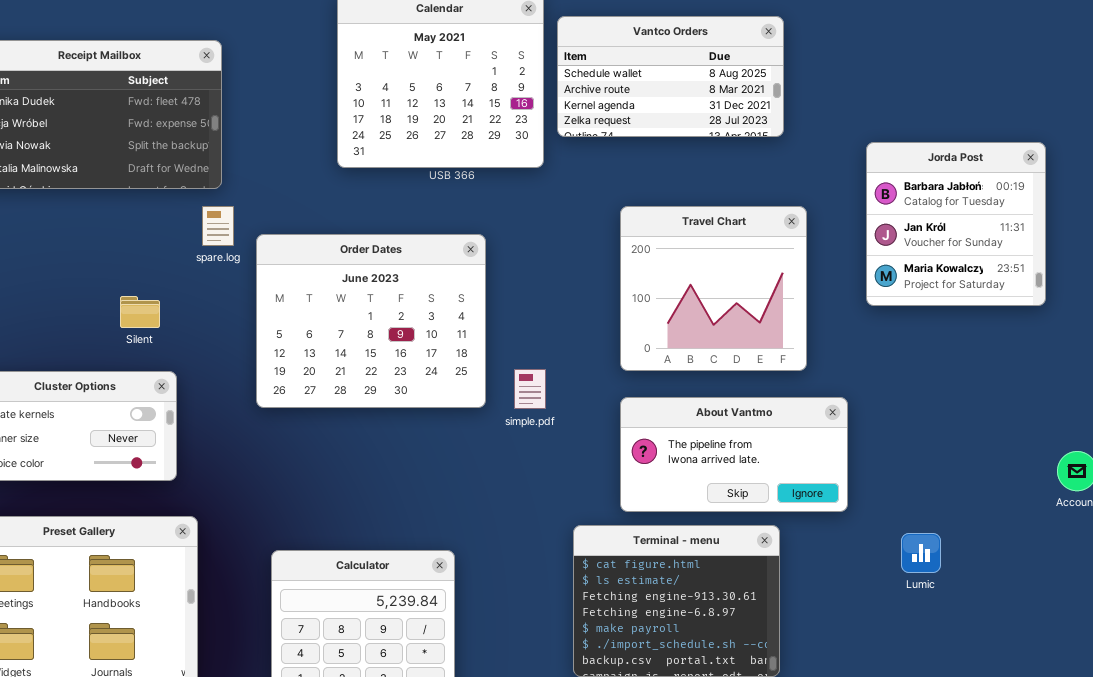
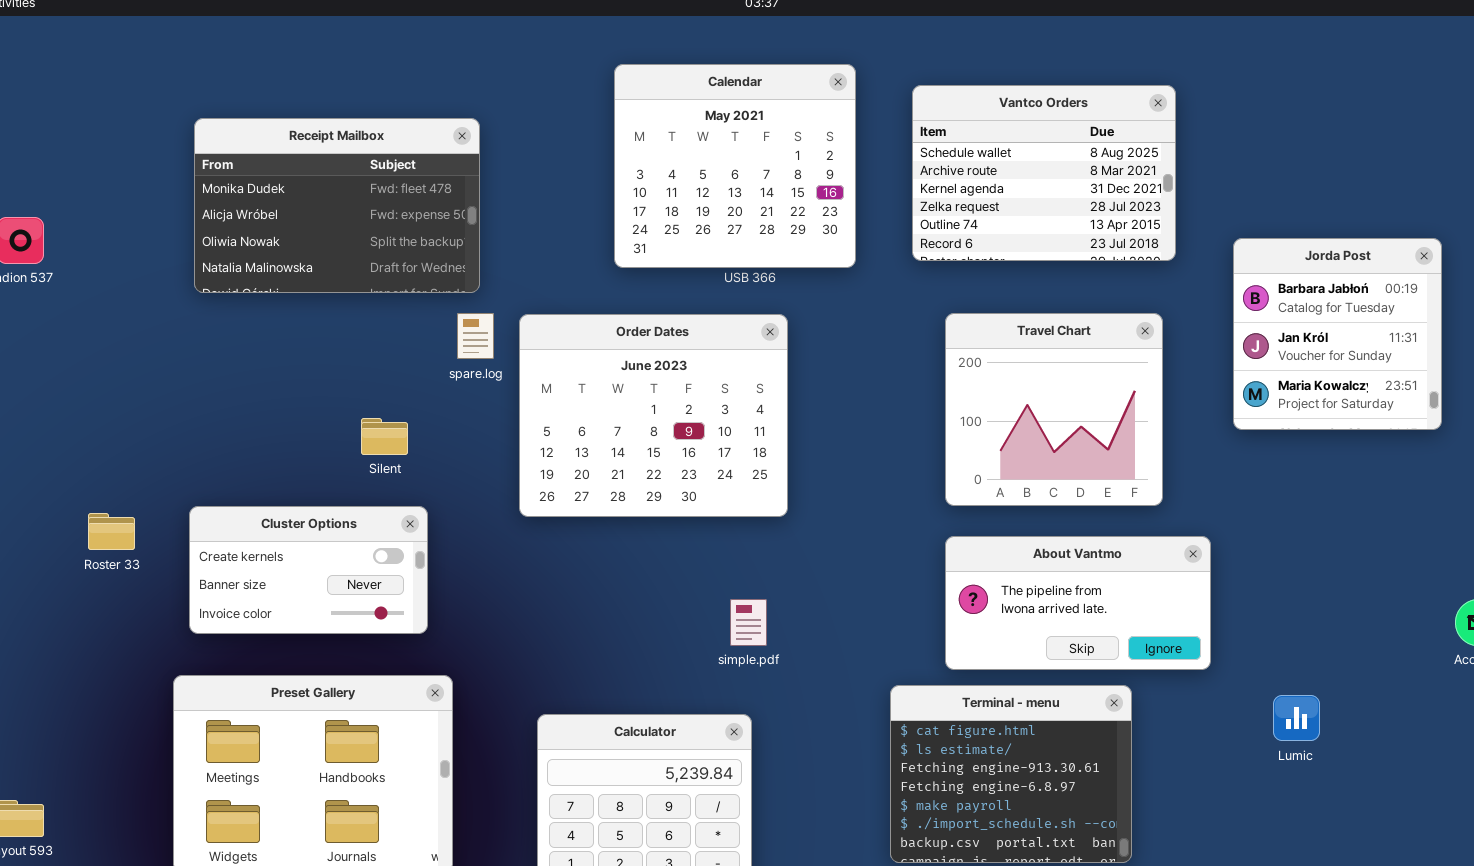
Vantco Orders: [557,16,784,137] -> [912,85,1176,261], moved, resized
Order Dates: [256,234,486,408] -> [519,314,788,517], moved
simple.pdf: [514,369,546,409] -> [730,599,767,646], moved

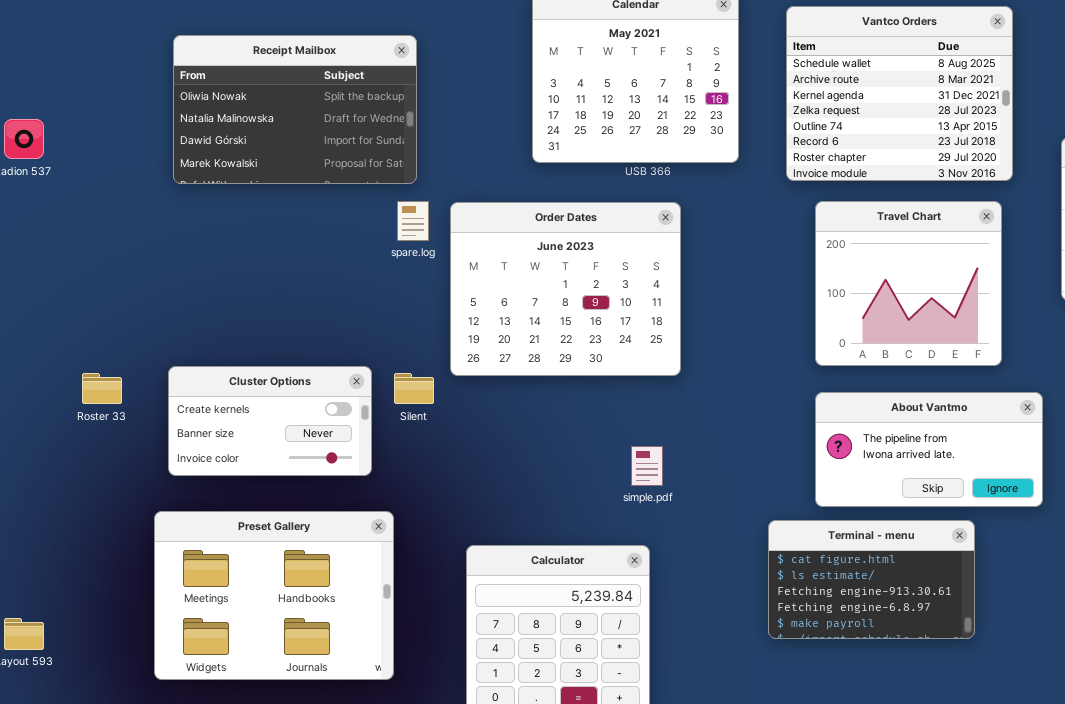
Vantco Orders: [912,85,1176,261] -> [786,6,1013,181], resized
Receipt Mailbox: [194,118,480,293] -> [173,35,417,184], scrolled down 2 rows
Silent: [361,418,408,455] -> [394,373,434,404], moved
Terminal - menu: [890,685,1132,863] -> [768,520,975,639], resized

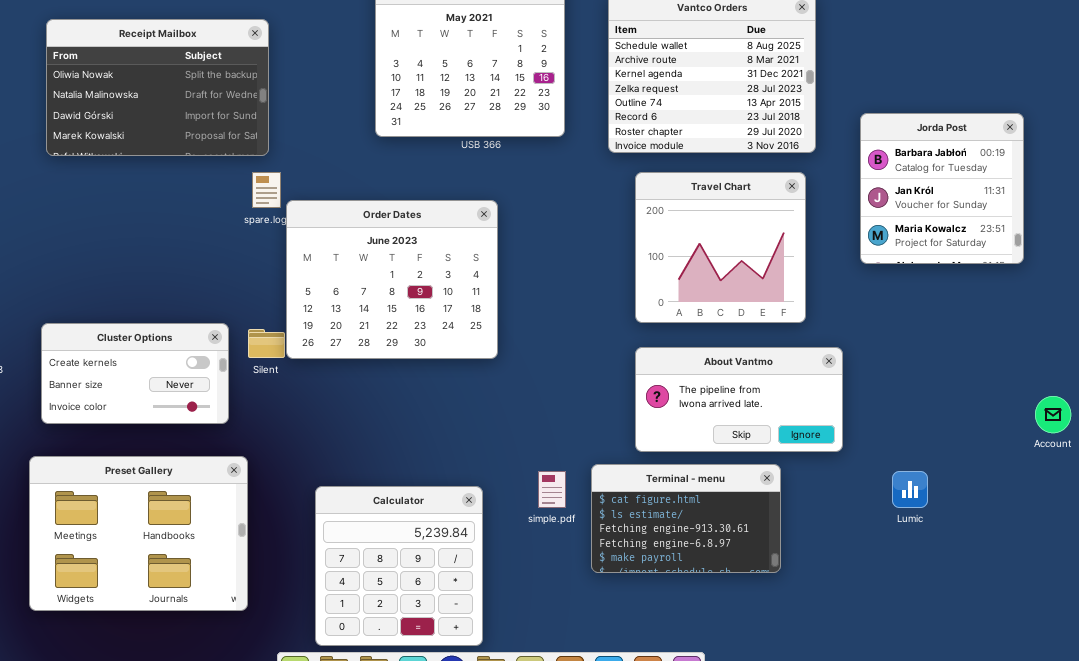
Order Dates: [450,202,681,376] -> [286,200,498,359], moved
simple.pdf: [631,446,663,486] -> [538,471,566,508], moved

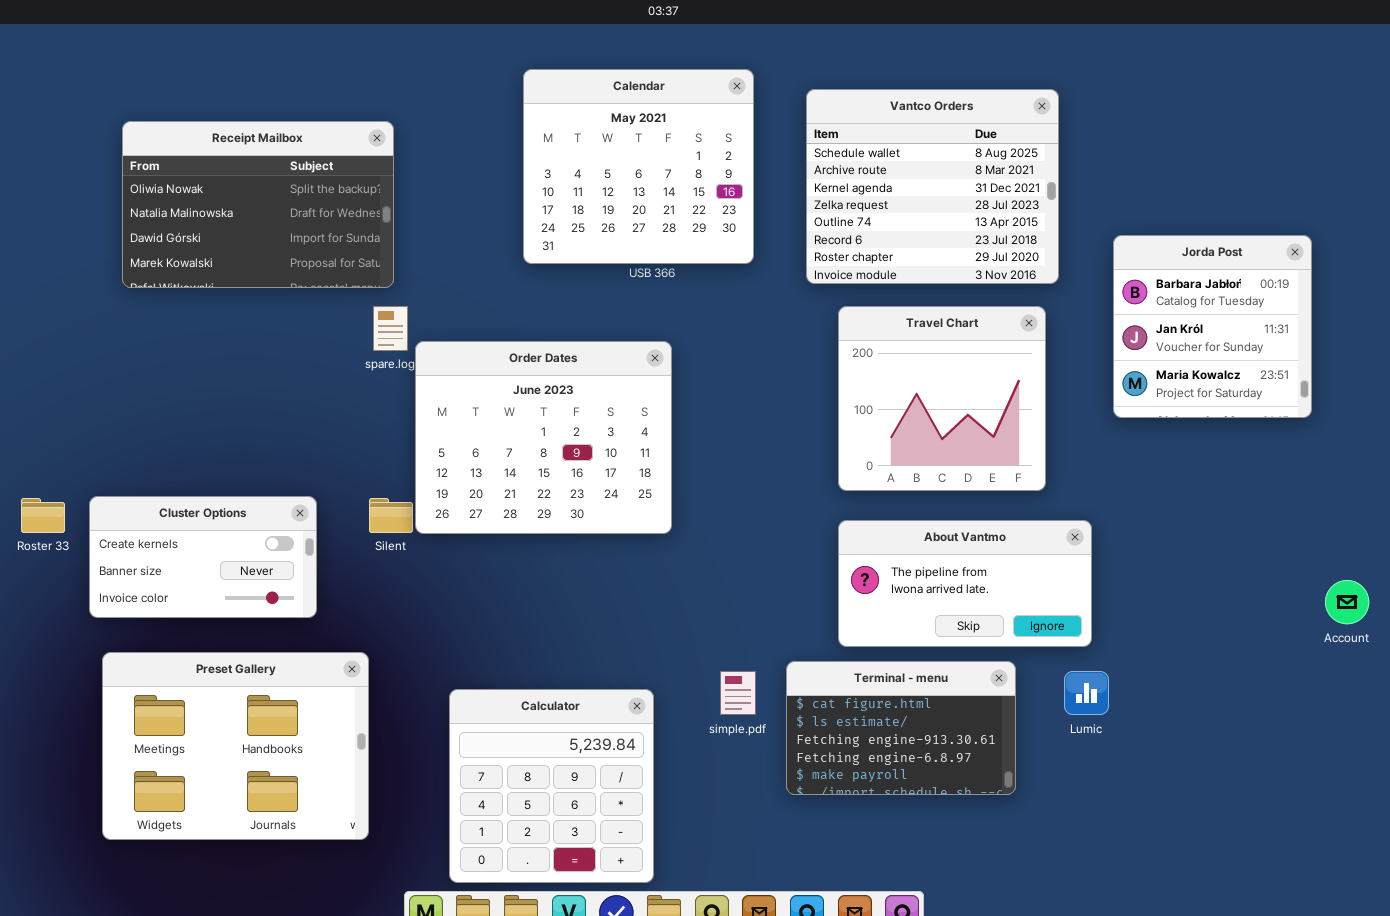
Cluster Options: [41,323,229,424] -> [89,496,317,618], moved
Lumic: [892,471,928,508] -> [1064,671,1109,715], moved

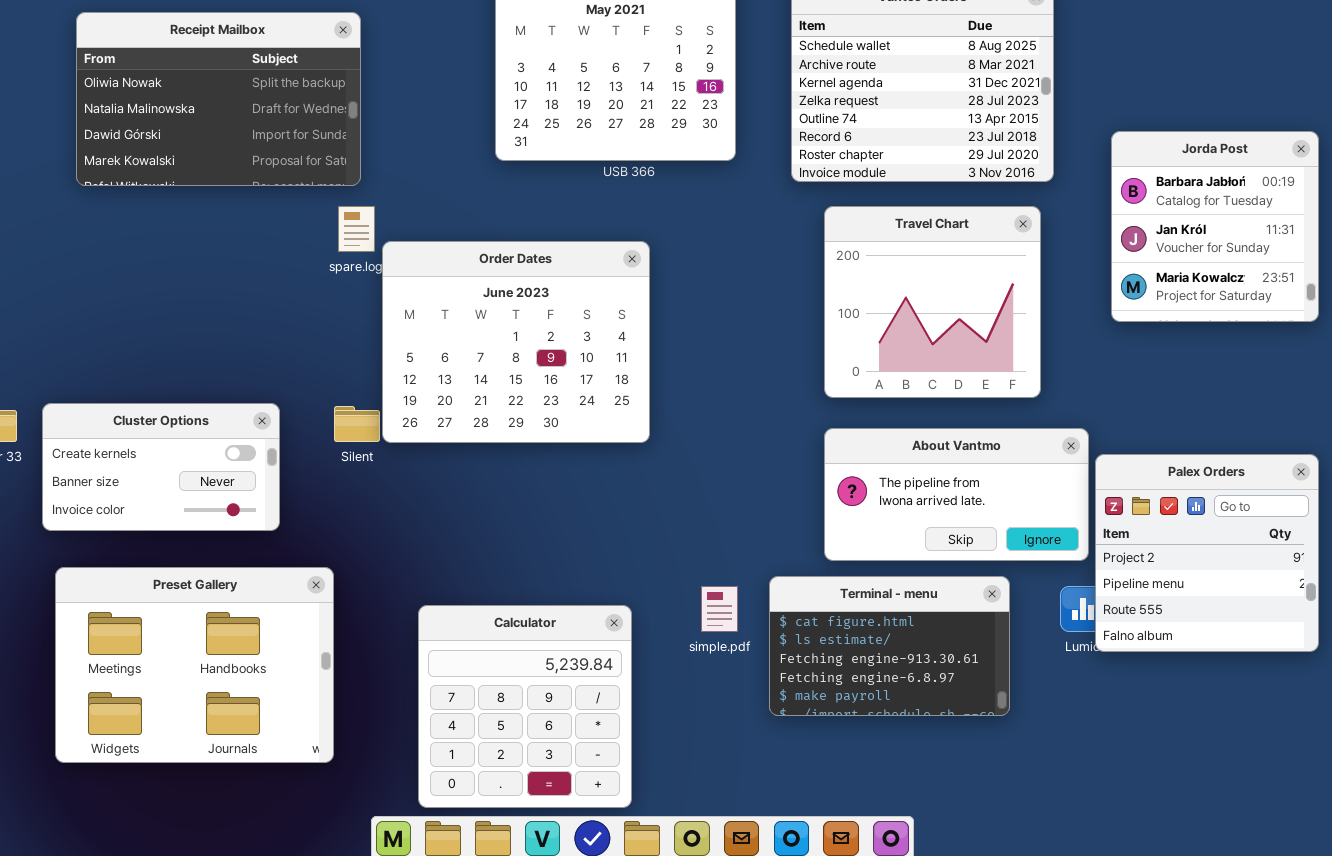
Palex Orders: none -> [1095,454,1319,652], opened

